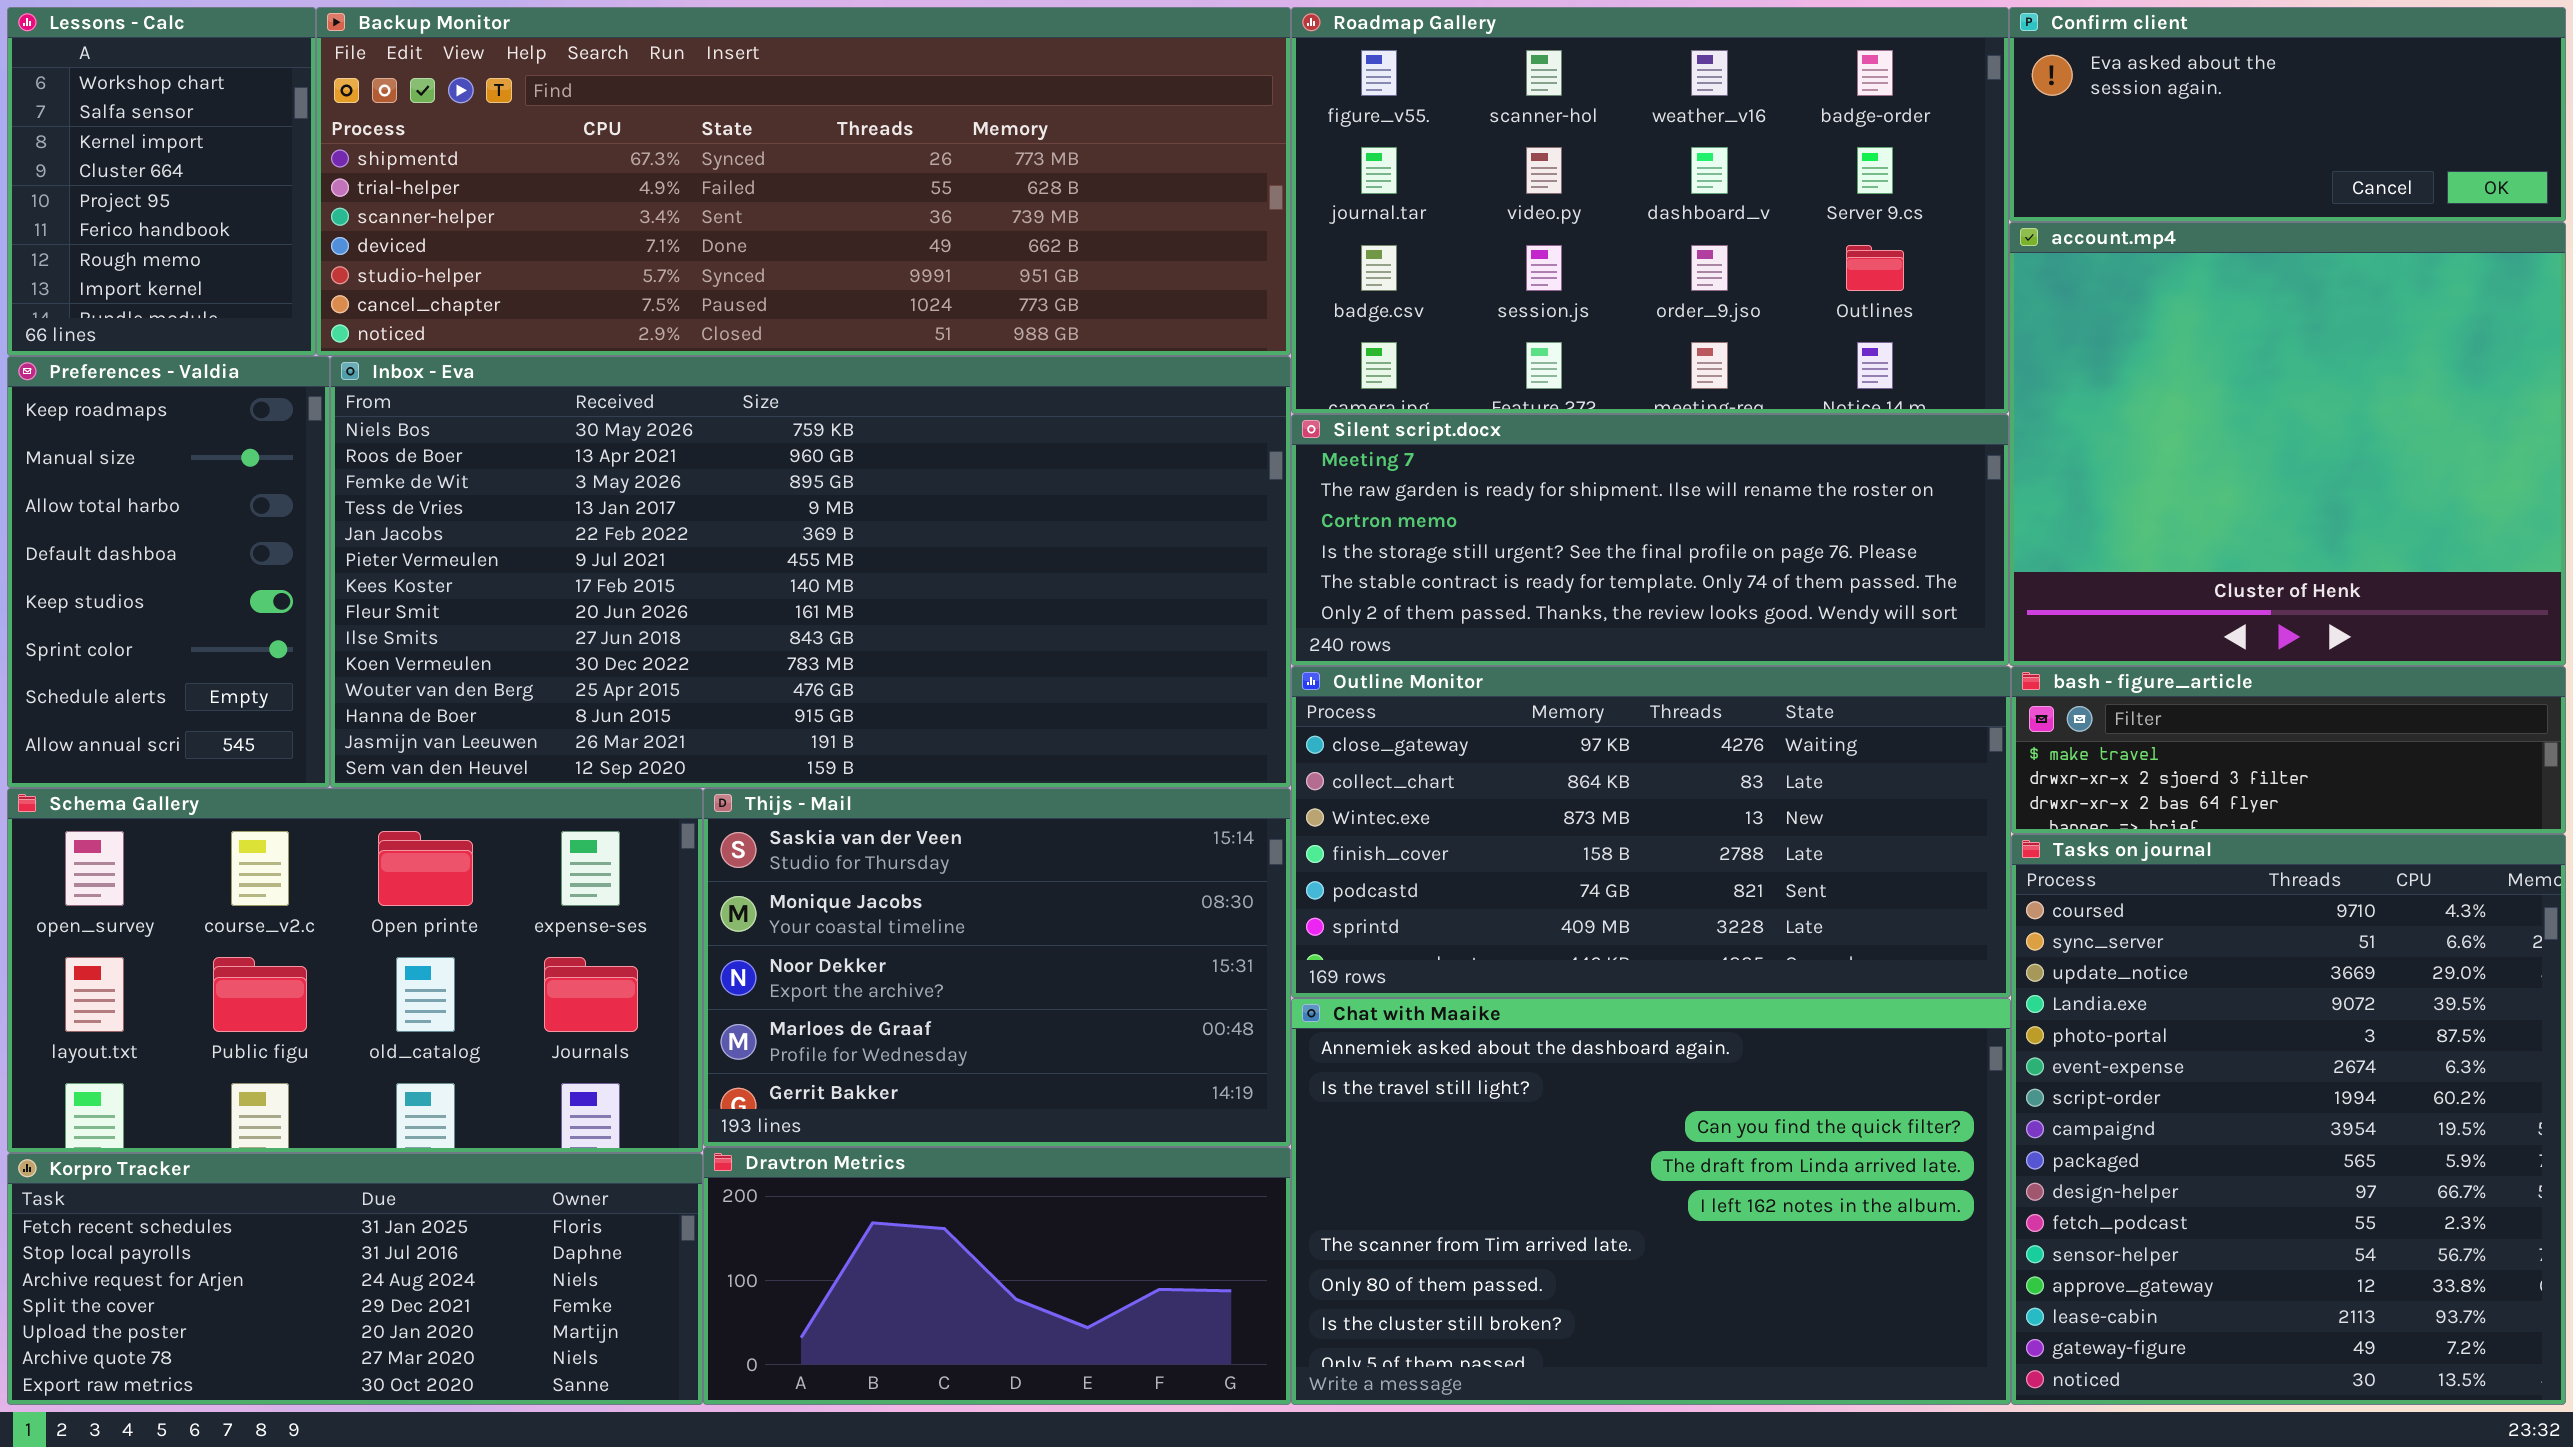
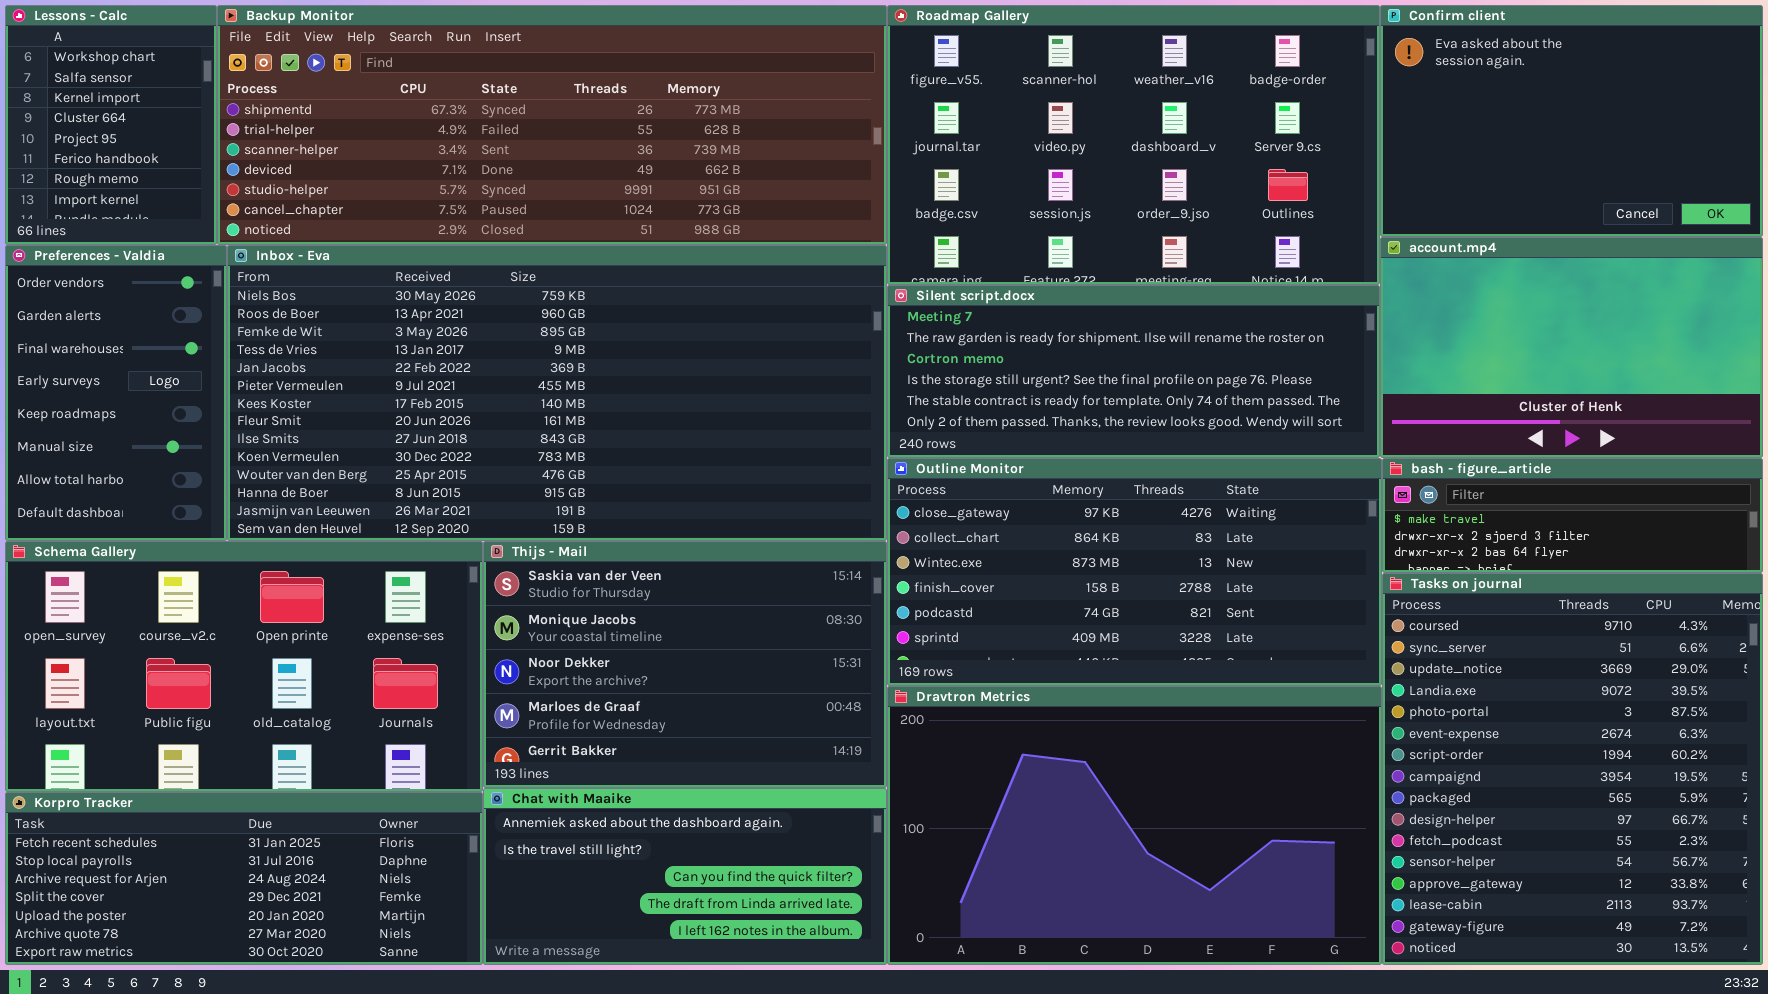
Confirm client: [2009,7,2566,222] -> [1380,5,1763,237], resized
account.mp4: [2009,222,2566,666] -> [1380,237,1763,458], resized
Preferences - Valdia: [7,356,330,788] -> [5,245,227,541], scrolled up 4 rows
Chat with Maaike: [1291,998,2011,1405] -> [483,788,887,965], moved, resized
Dravtron Metrics: [703,1147,1291,1405] -> [887,686,1382,965], moved, resized

